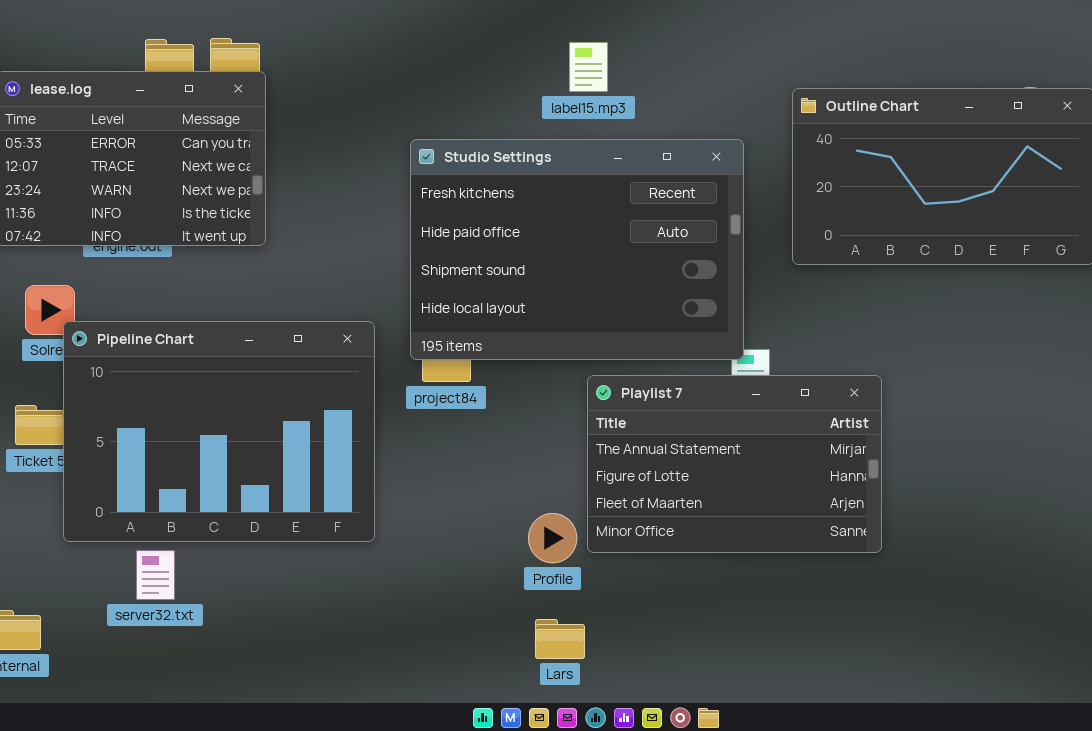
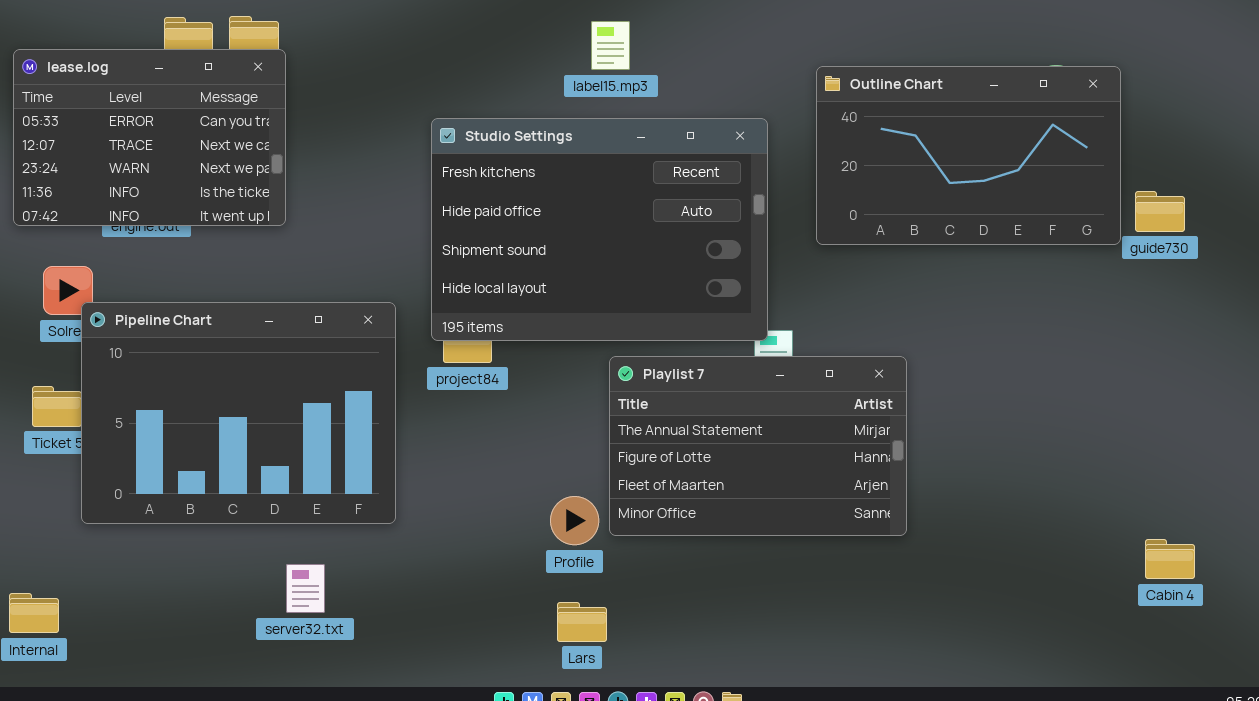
server32.txt: [136,550,175,600] -> [286,564,325,613], moved

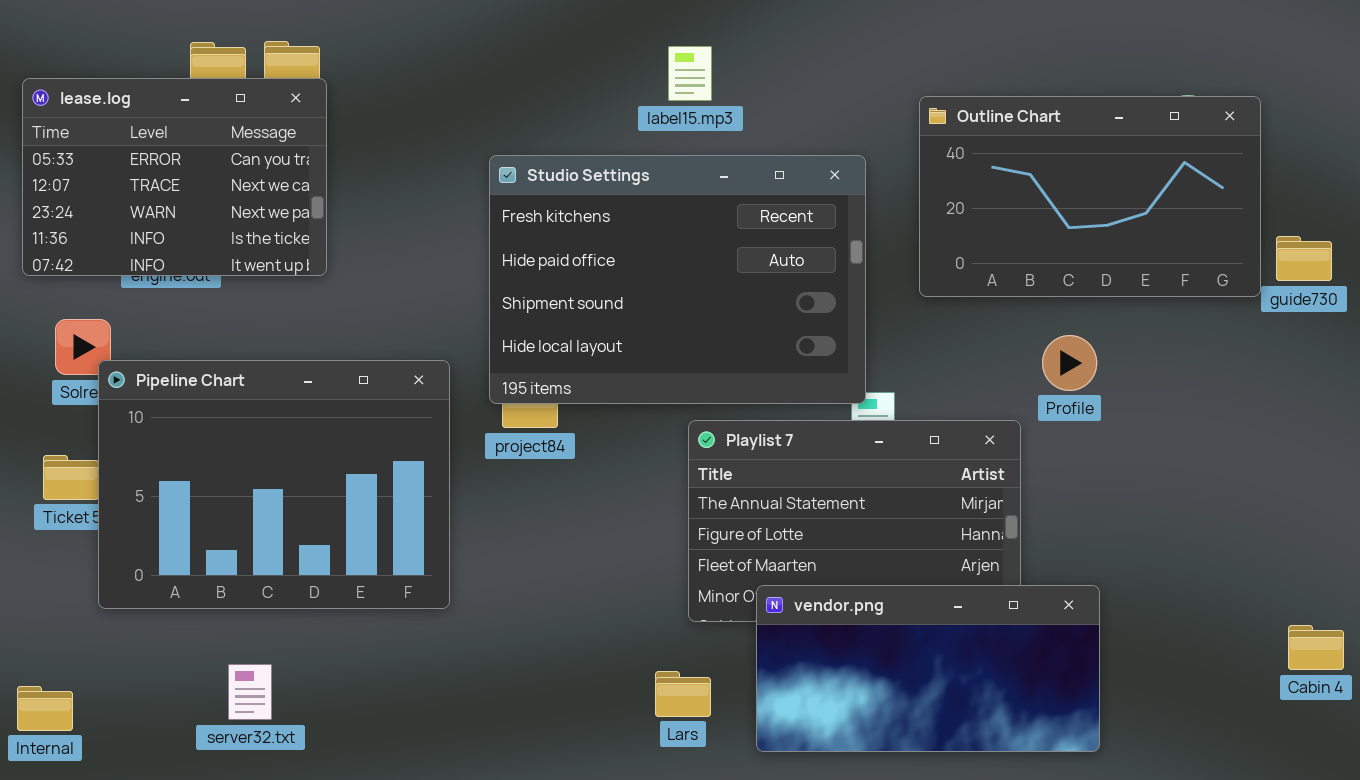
Profile: [550,496,599,545] -> [1042,335,1097,391], moved
vendor.png: none -> [756,585,1100,752], opened
server32.txt: [286,564,325,613] -> [228,664,272,720], moved
Lars: [557,602,607,642] -> [655,671,711,717], moved

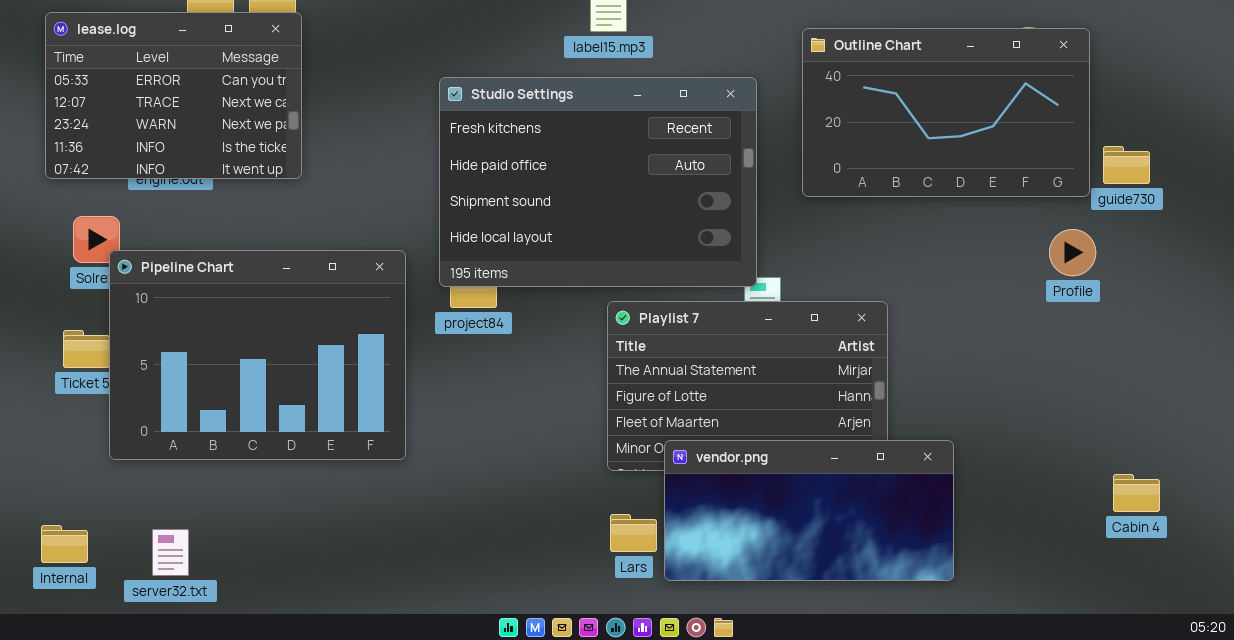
Profile: [1042,335,1097,391] -> [1049,229,1096,276], moved
server32.txt: [228,664,272,720] -> [152,529,189,576], moved
Lars: [655,671,711,717] -> [610,514,657,552], moved

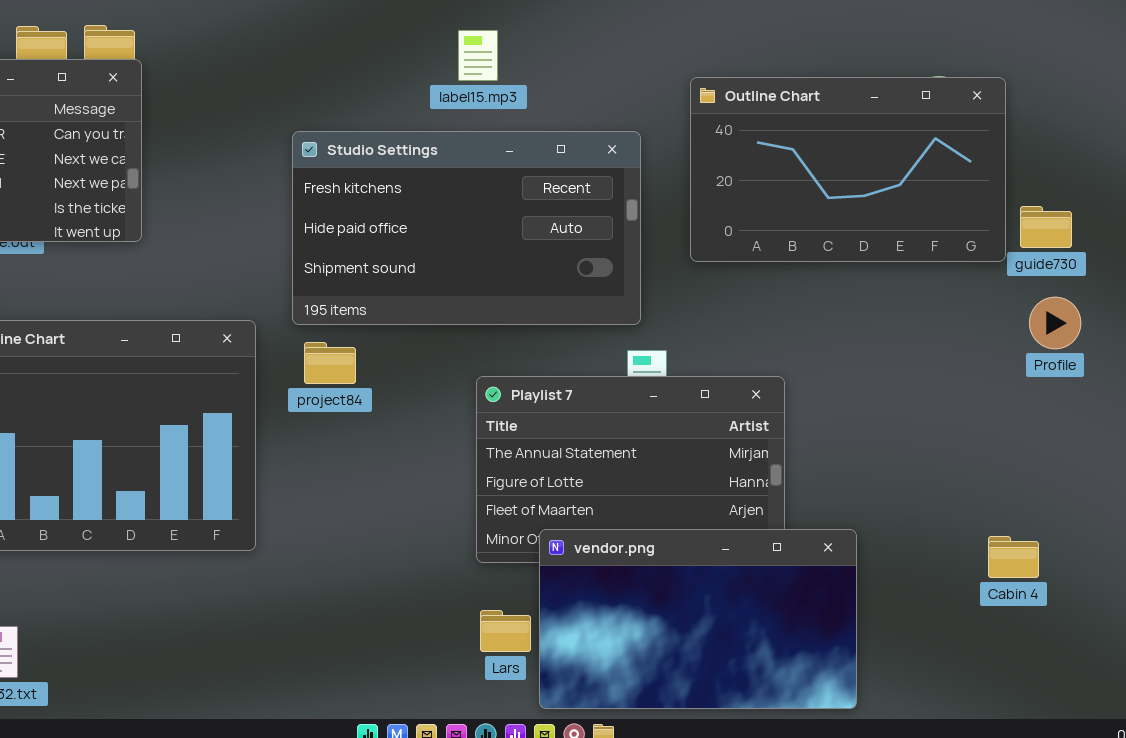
Studio Settings: [439,77,757,287] -> [292,131,641,325], resized
Profile: [1049,229,1096,276] -> [1029,297,1081,349], moved
vendor.png: [664,440,954,581] -> [539,529,857,709], resized
Cabin 4: [1113,474,1160,512] -> [988,536,1039,578], moved

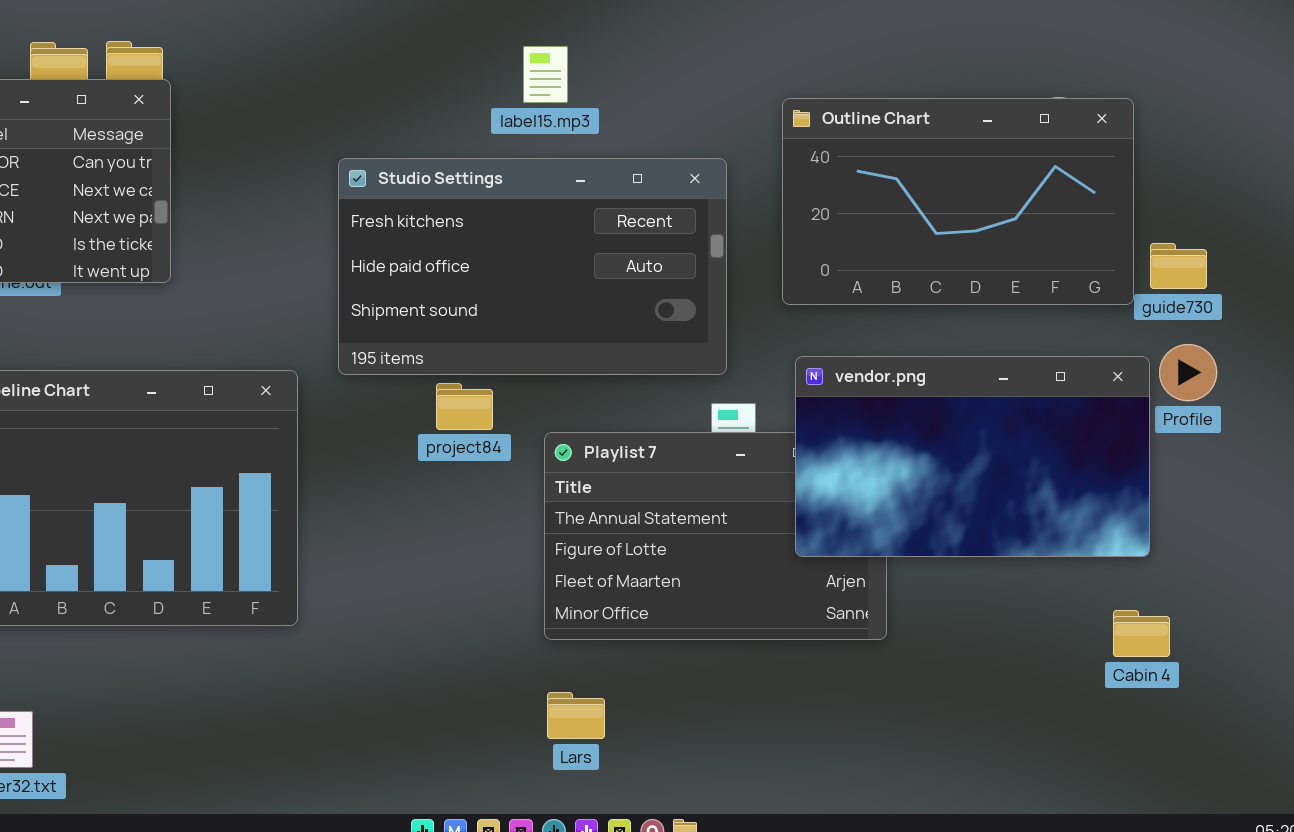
project84: [304,342,356,384] -> [436,383,493,430], moved
vendor.png: [539,529,857,709] -> [795,356,1150,557], moved

